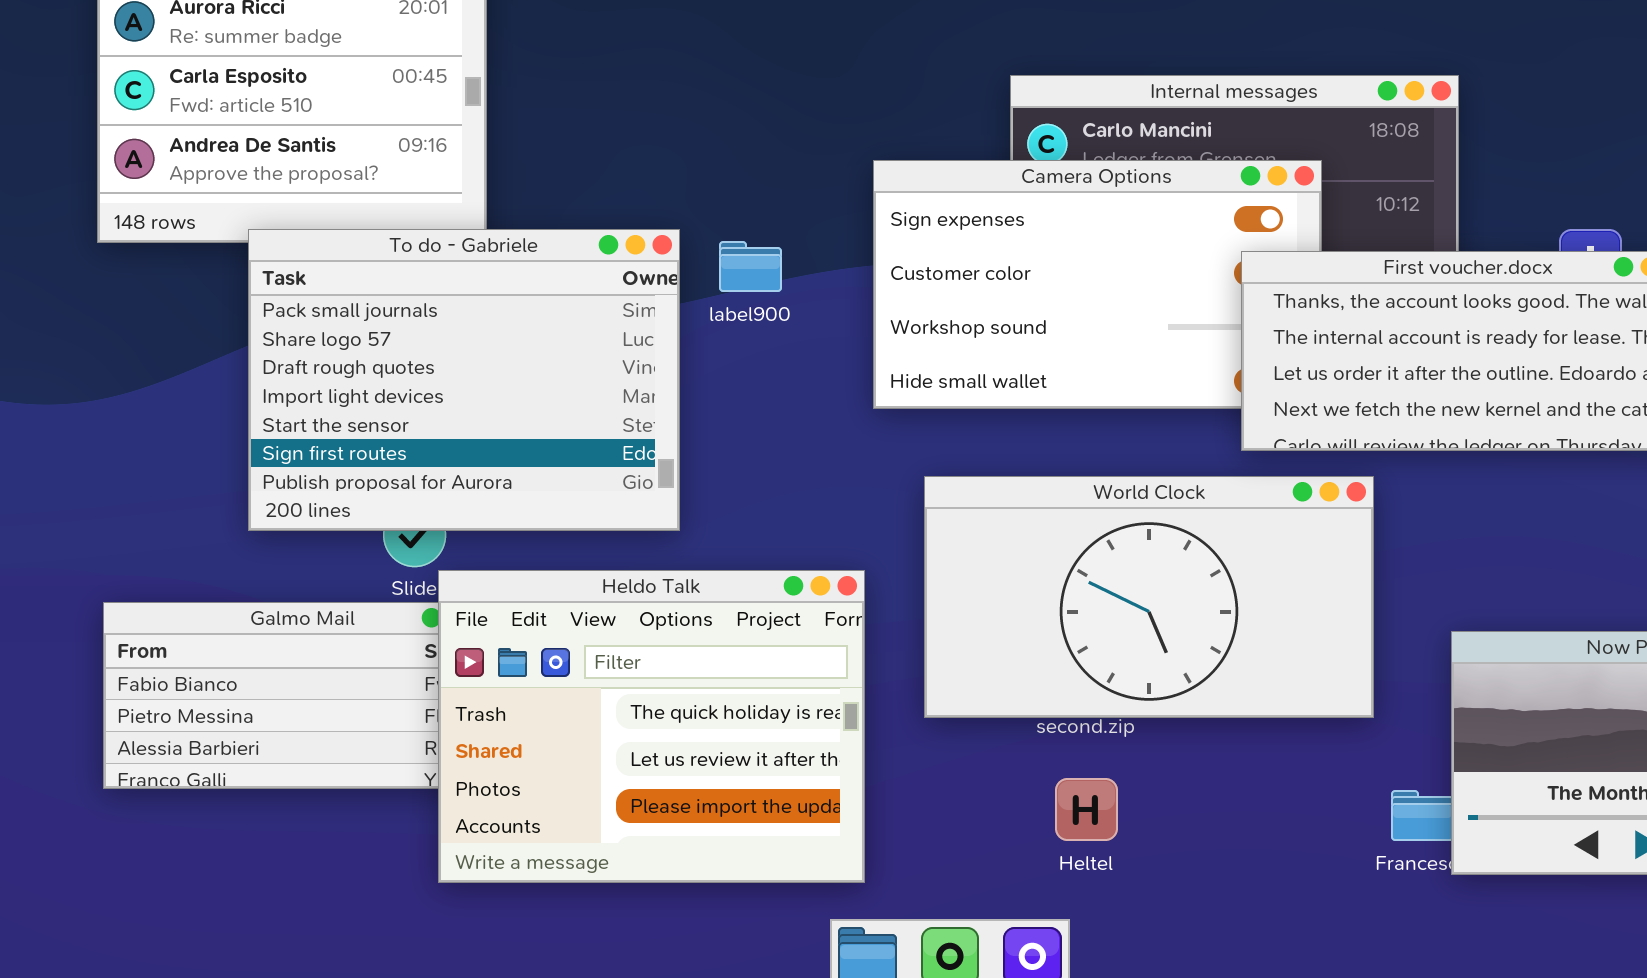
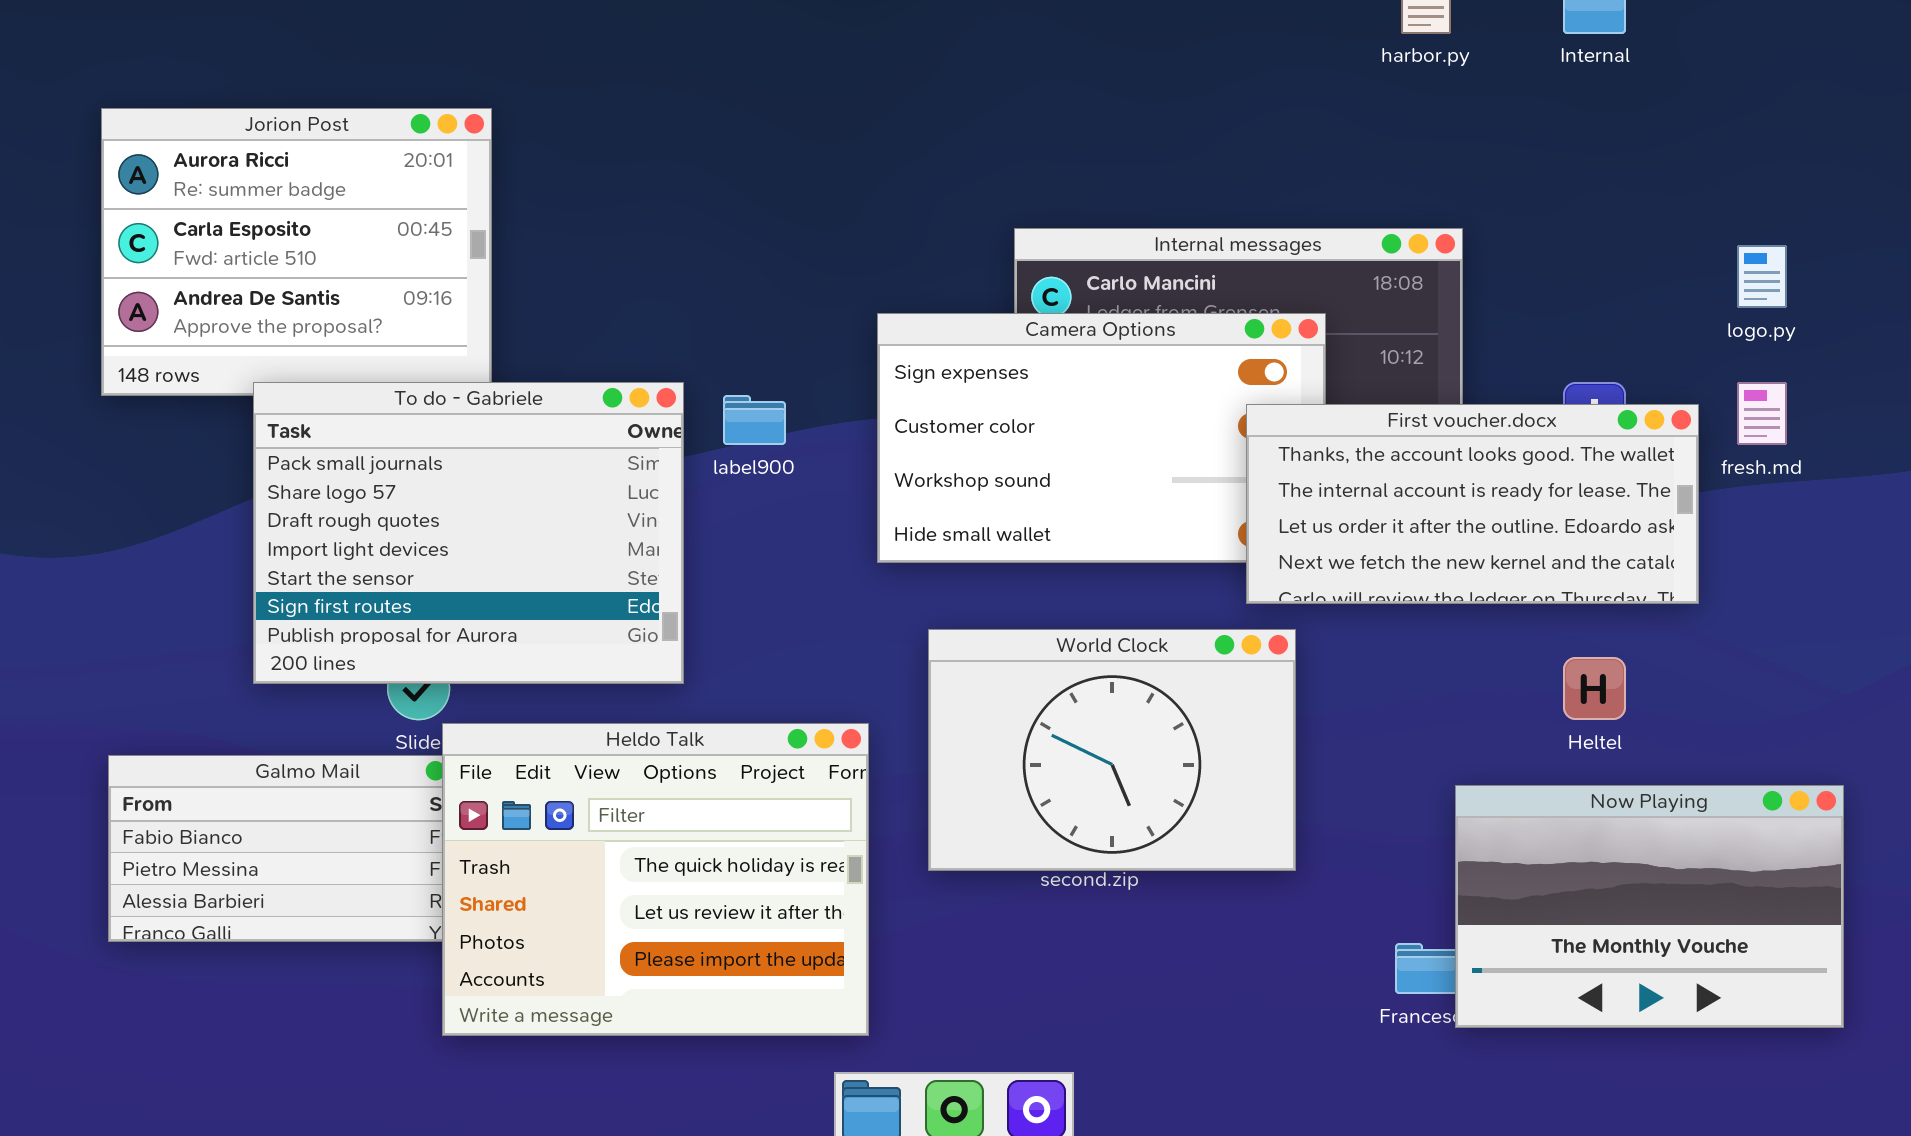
World Clock: [924,476,1374,718] -> [928,629,1296,871], resized
Heltel: [1055,778,1118,841] -> [1563,657,1626,720], moved

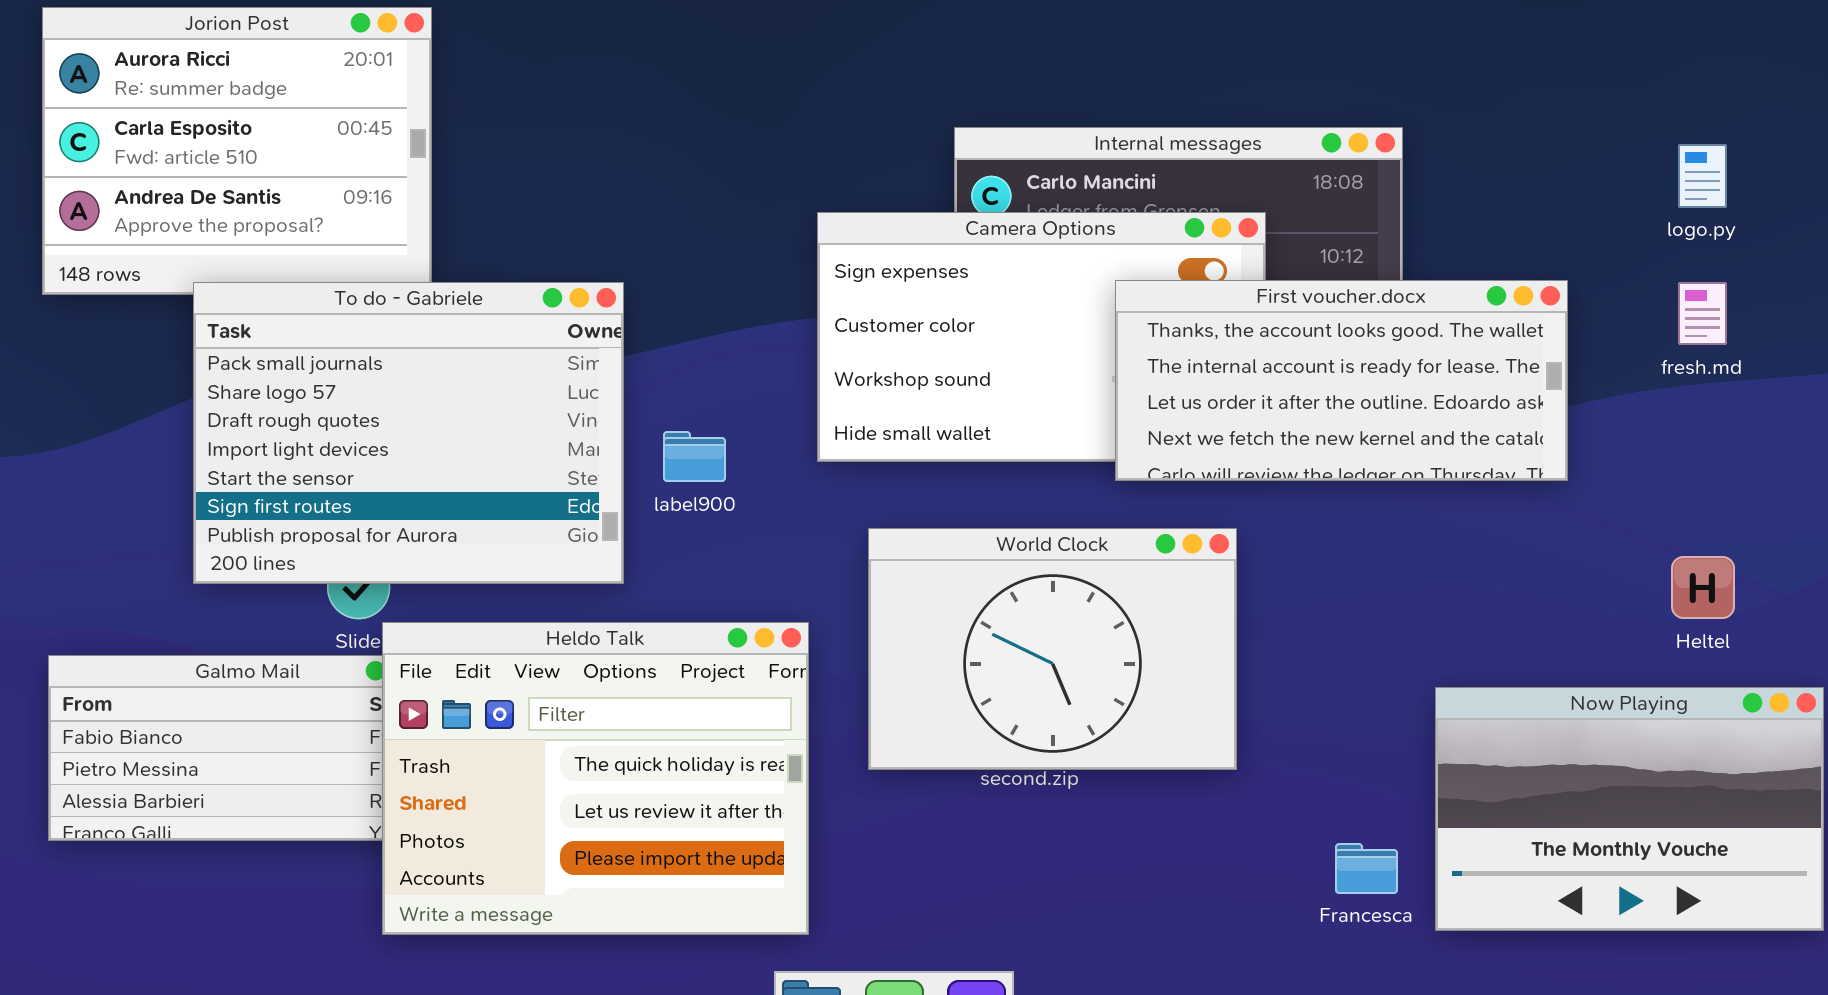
label900: [723,395,786,445] -> [663,431,726,482], moved
First voucher.docx: [1246,404,1699,604] -> [1115,280,1568,481], moved
Heltel: [1563,657,1626,720] -> [1671,556,1735,619], moved
Now Playing: [1455,785,1844,1028] -> [1435,687,1824,931], moved

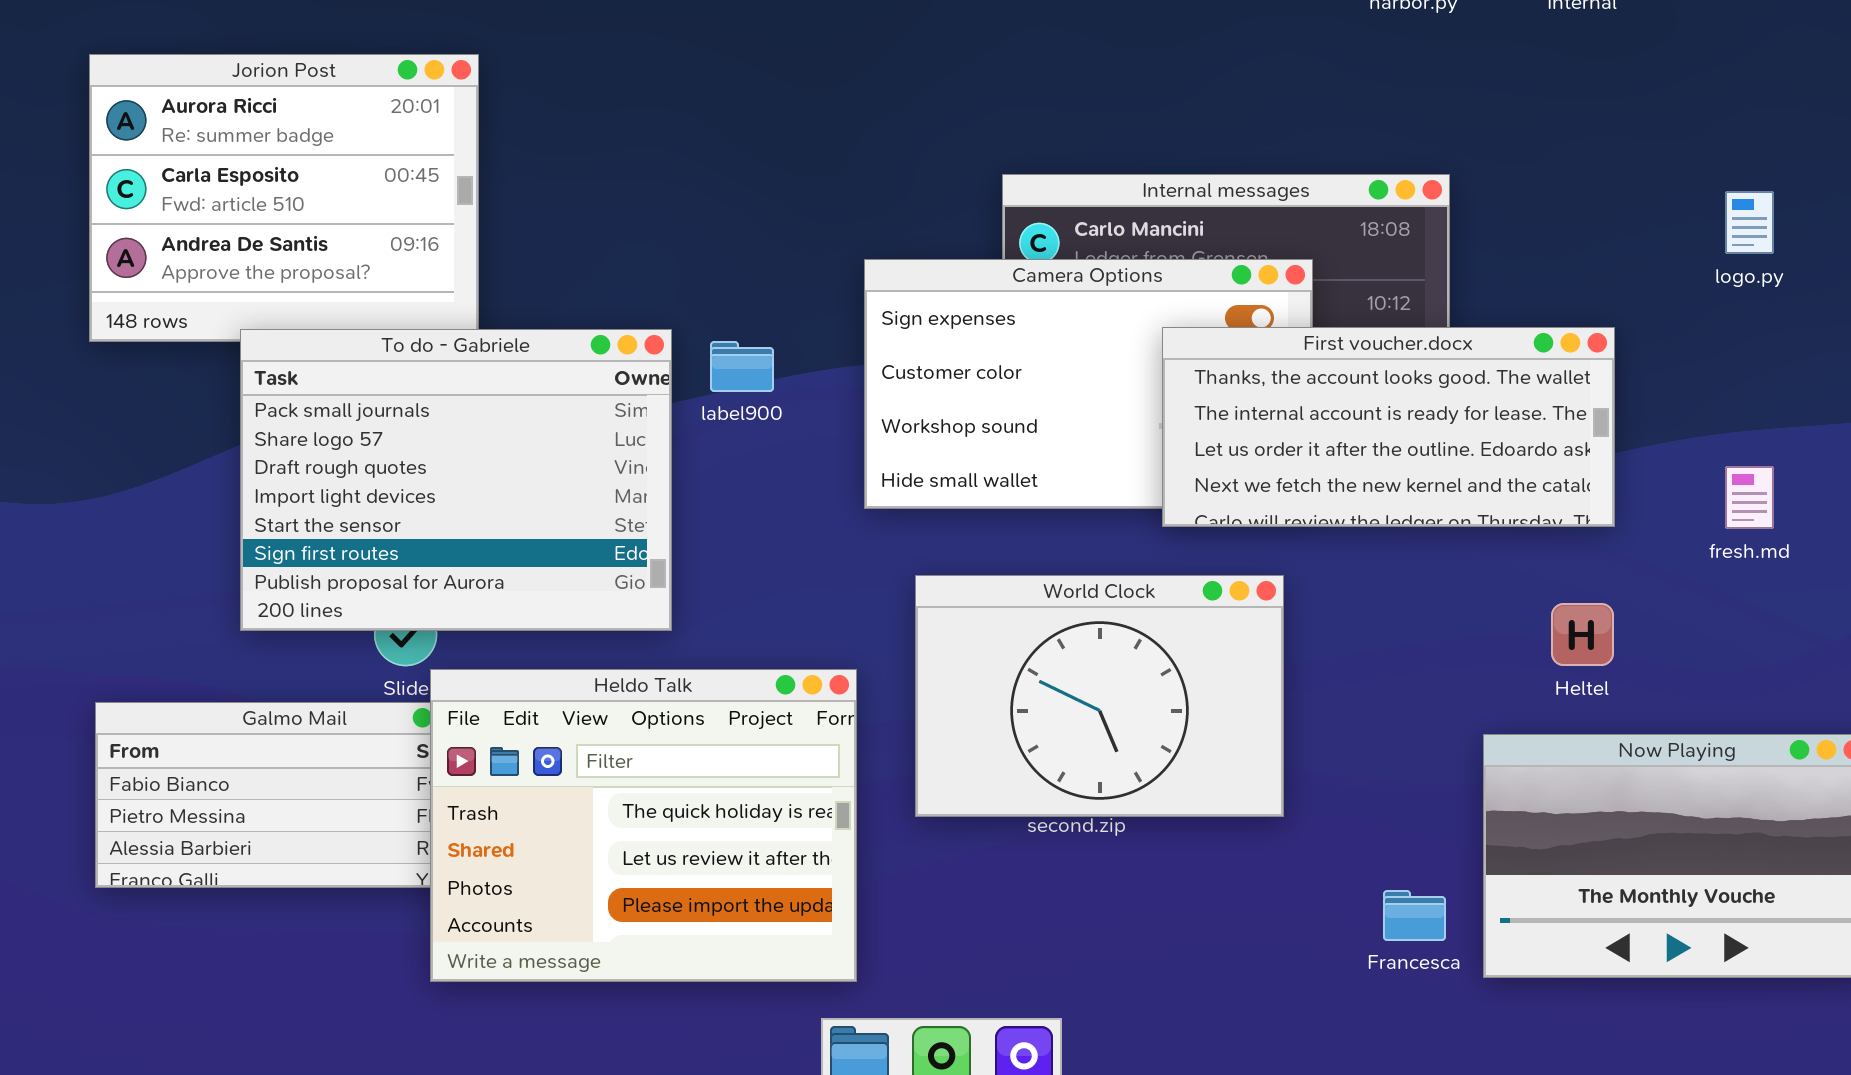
fresh.md: [1678,282,1727,345] -> [1725,466,1774,529], moved
label900: [663,431,726,482] -> [710,341,774,392], moved
Heltel: [1671,556,1735,619] -> [1551,603,1614,666], moved

